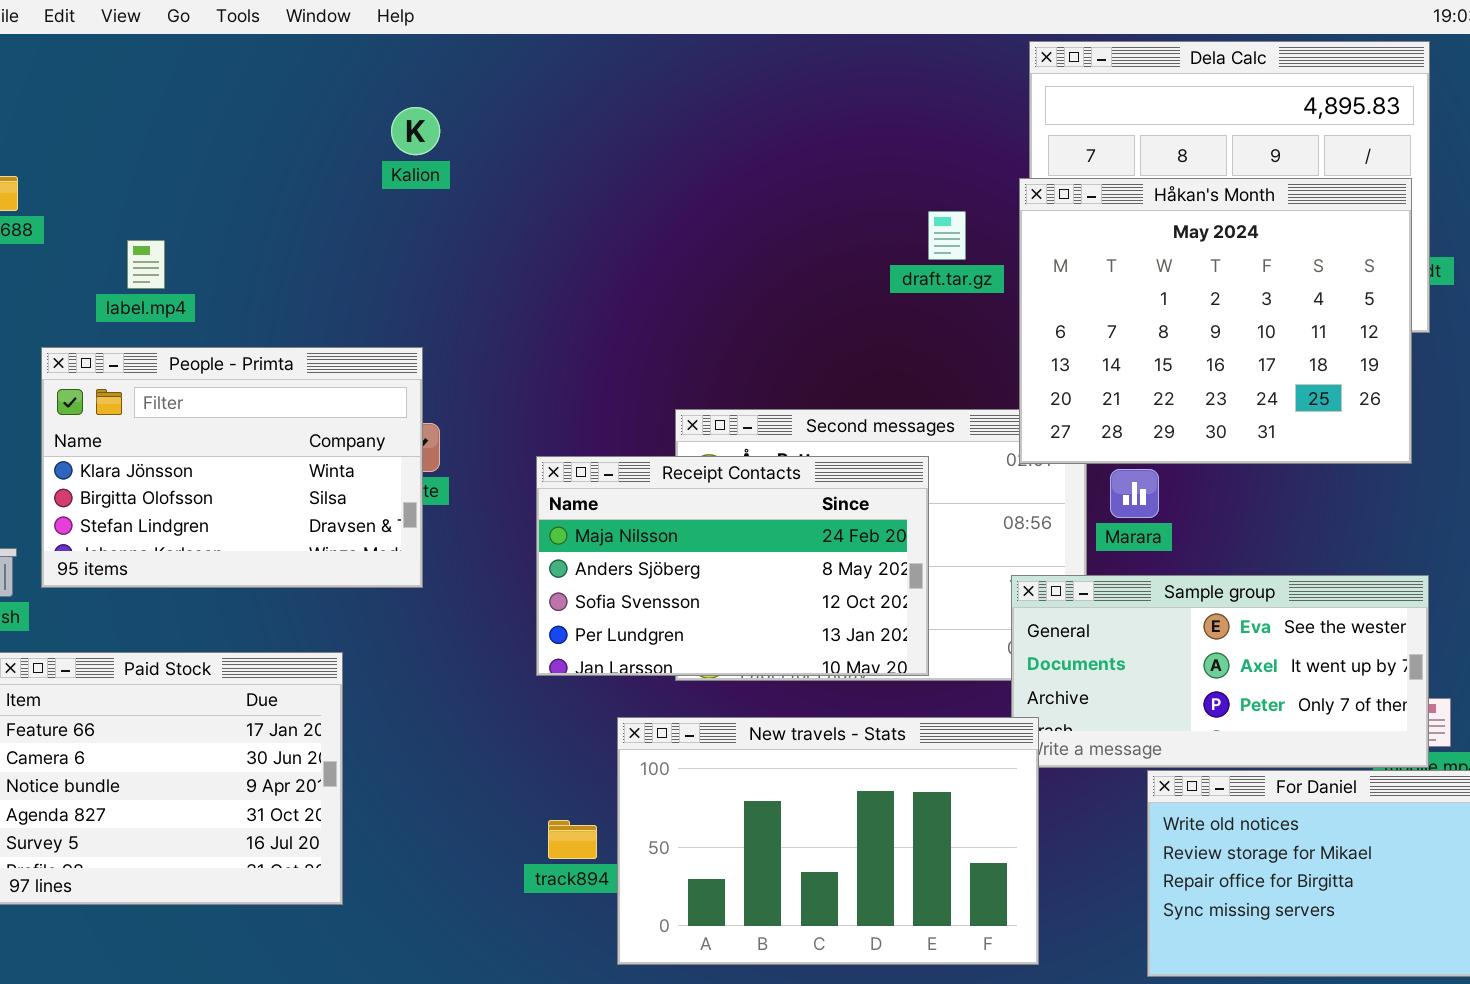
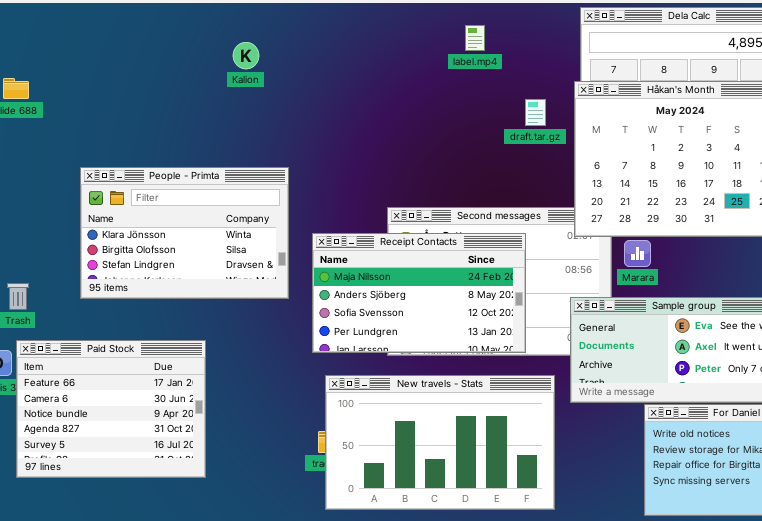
label.mp4: [127,240,165,289] -> [465,25,485,51], moved
People - Primta: [41,347,423,588] -> [80,167,289,299], moved
New travels - Stats: [617,717,1039,965] -> [325,375,555,510], moved

